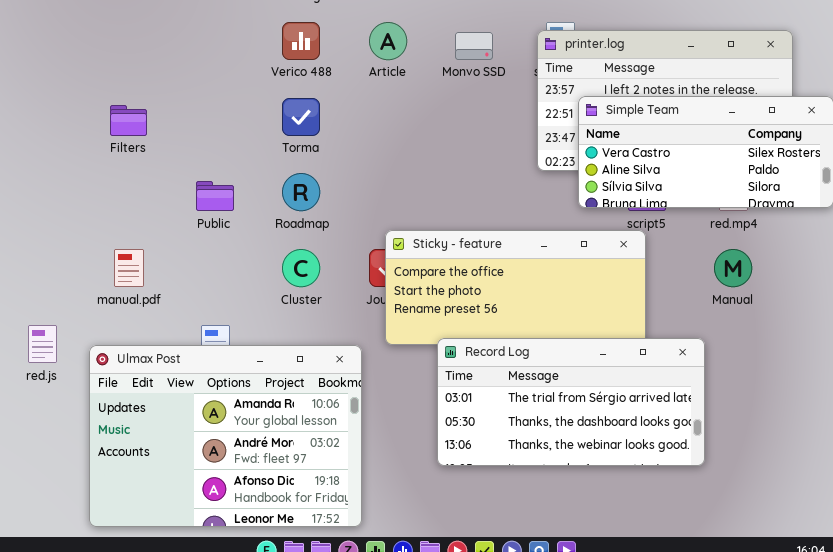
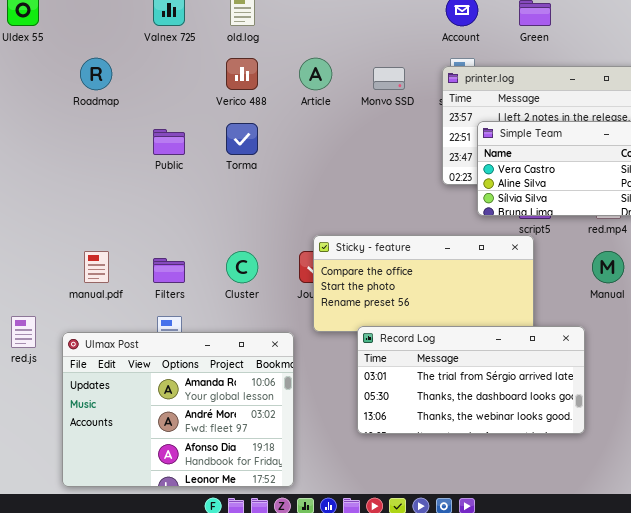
Filters: [110,105,147,136] -> [153,258,185,283], moved
Roadmap: [282,173,320,211] -> [80,58,112,90], moved
Public: [196,181,234,211] -> [153,129,185,155], moved

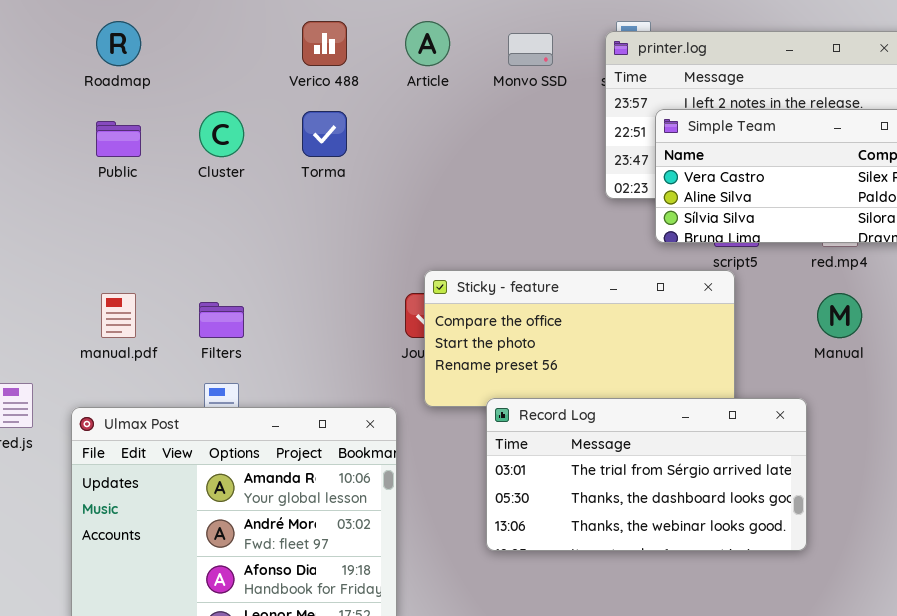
Public: [153,129,185,155] -> [96,121,141,157], moved
Cluster: [226,251,258,283] -> [199,111,244,157], moved

